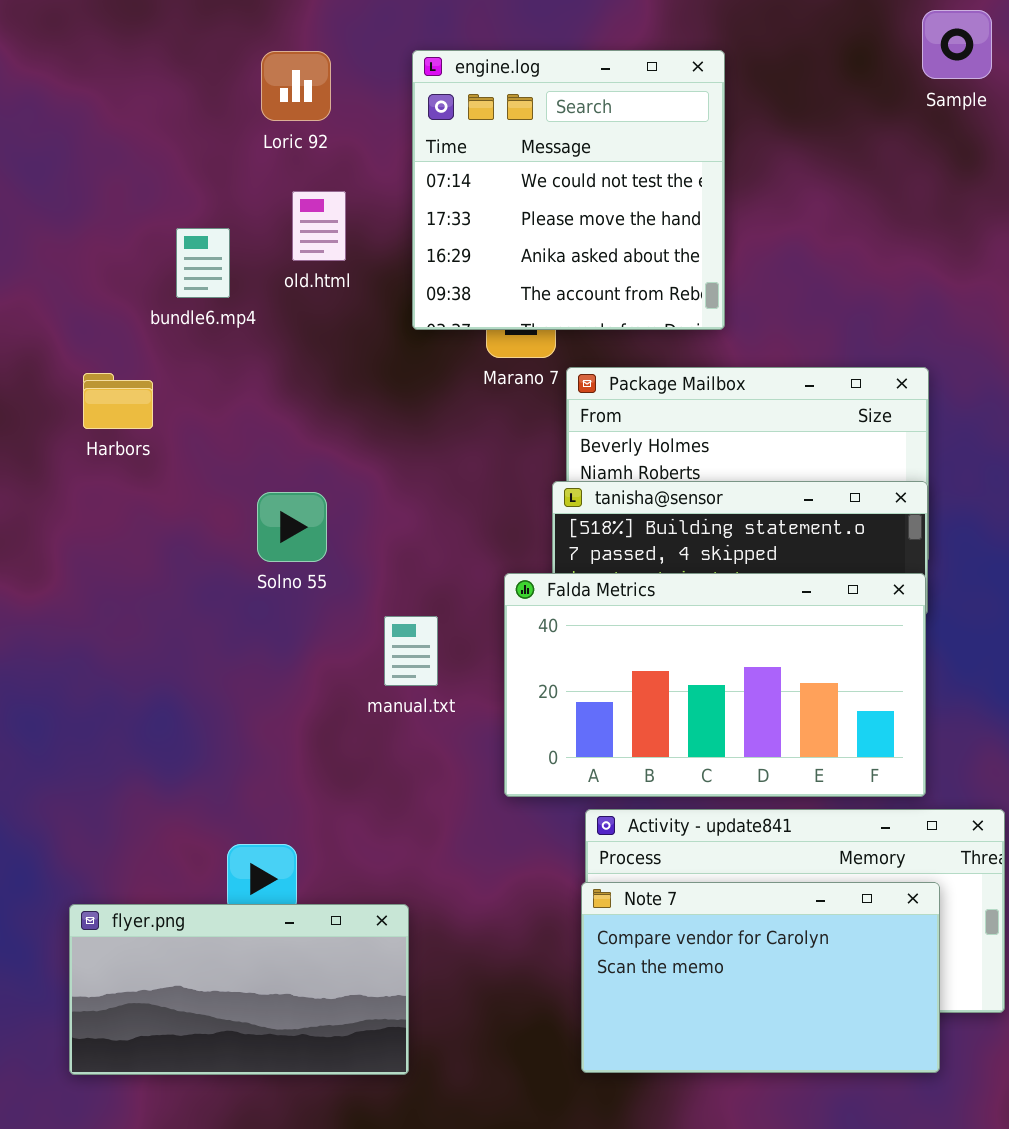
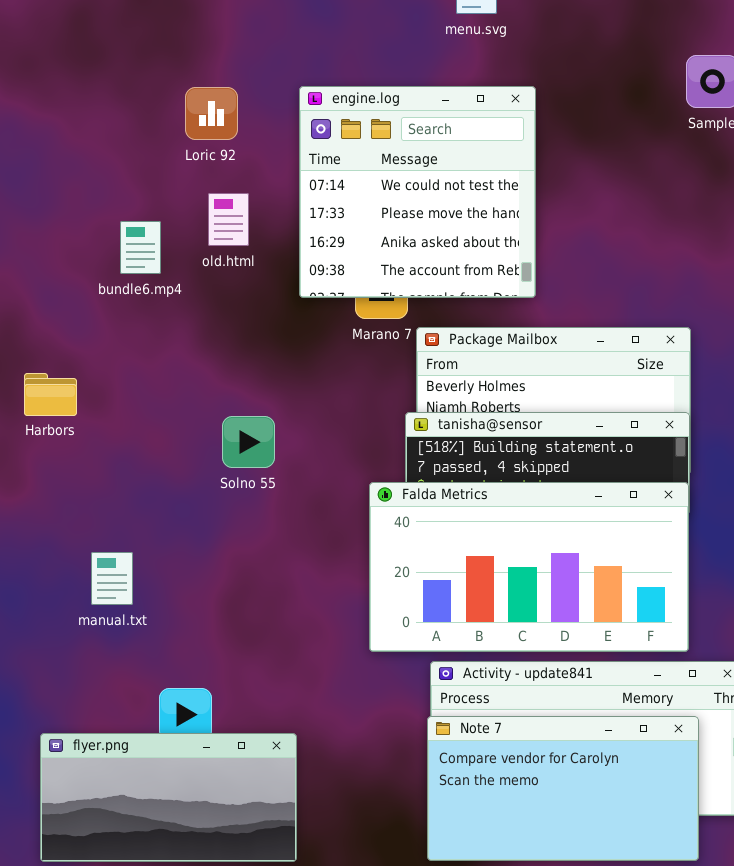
Harbors: [83,373,153,429] -> [24,373,77,416], moved
Solno 55: [257,492,327,562] -> [222,416,275,468], moved
manual.txt: [384,616,438,686] -> [91,552,133,605], moved

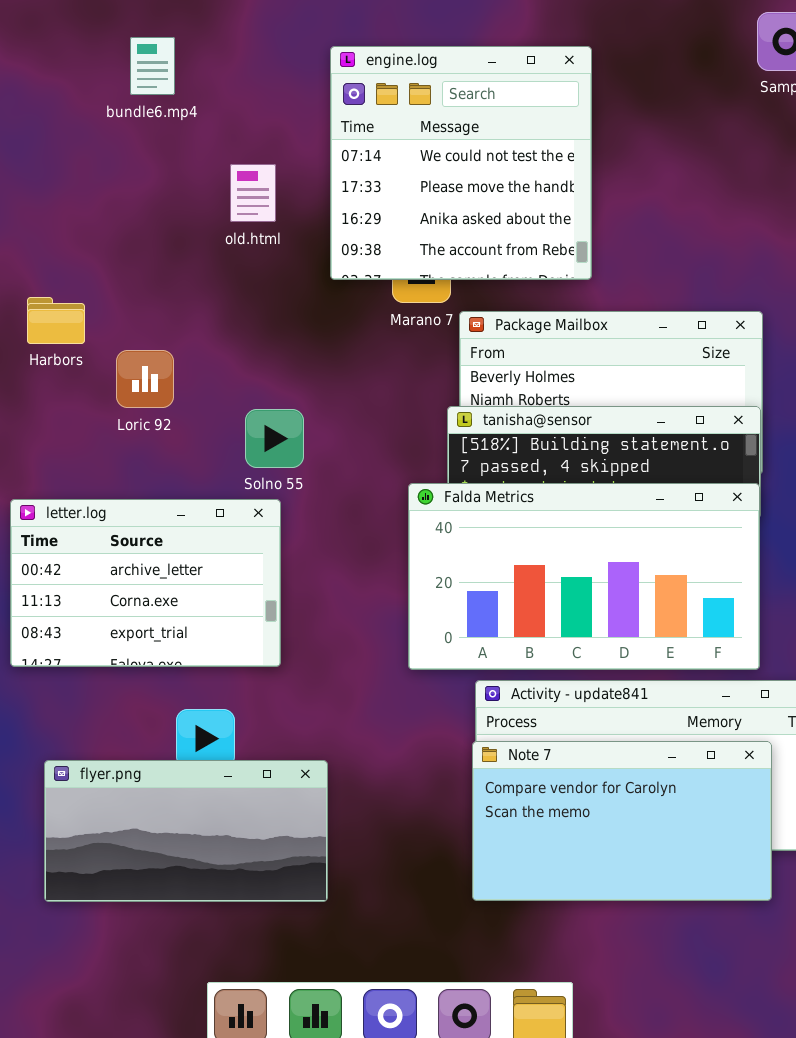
Loric 92: [185,87,238,140] -> [116,350,174,408], moved
bundle6.mp4: [120,221,161,274] -> [130,37,175,95], moved
Harbors: [24,373,77,416] -> [27,297,85,344], moved
letter.log: none -> [10,499,281,667], opened

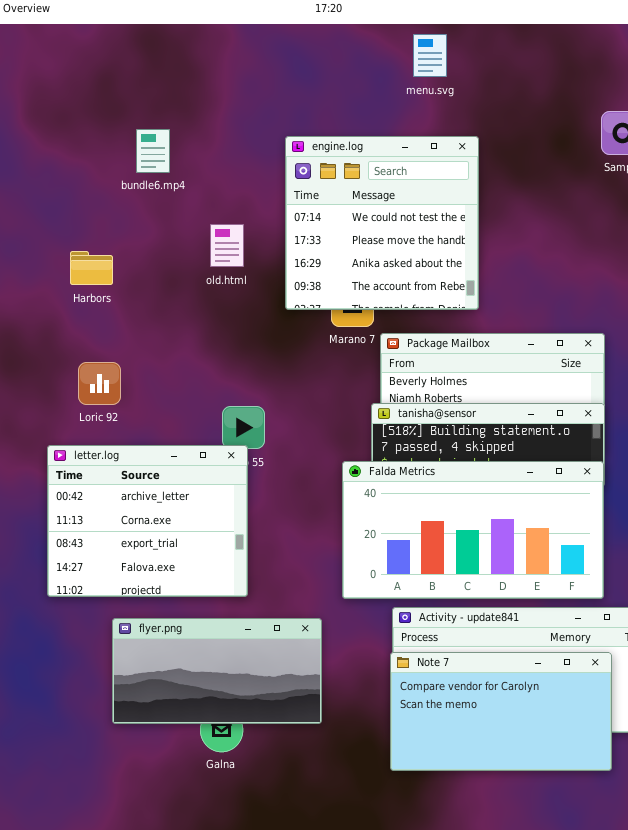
Harbors: [27,297,85,344] -> [70,251,113,285], moved
Loric 92: [116,350,174,408] -> [78,362,121,405], moved
letter.log: [10,499,281,667] -> [47,445,248,597], resized
flyer.png: [44,760,328,902] -> [112,618,322,724], moved

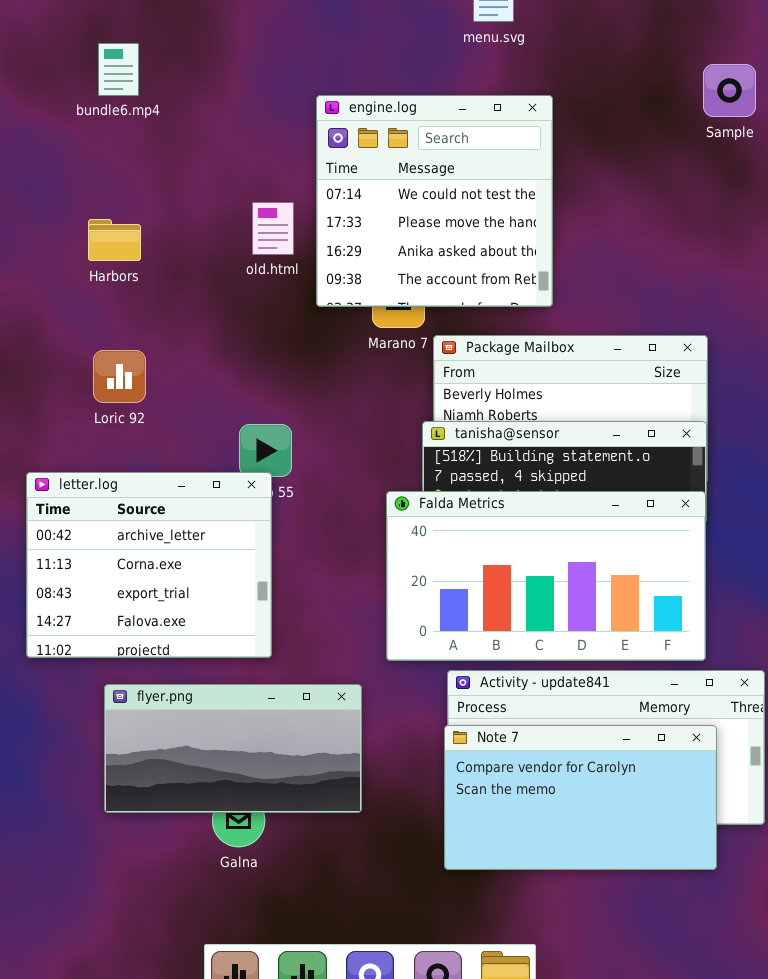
bundle6.mp4: [136,129,170,173] -> [98,43,139,96], moved
old.html: [210,224,244,267] -> [252,202,294,255], moved
Harbors: [70,251,113,285] -> [88,219,141,261], moved
Loric 92: [78,362,121,405] -> [93,350,146,403], moved

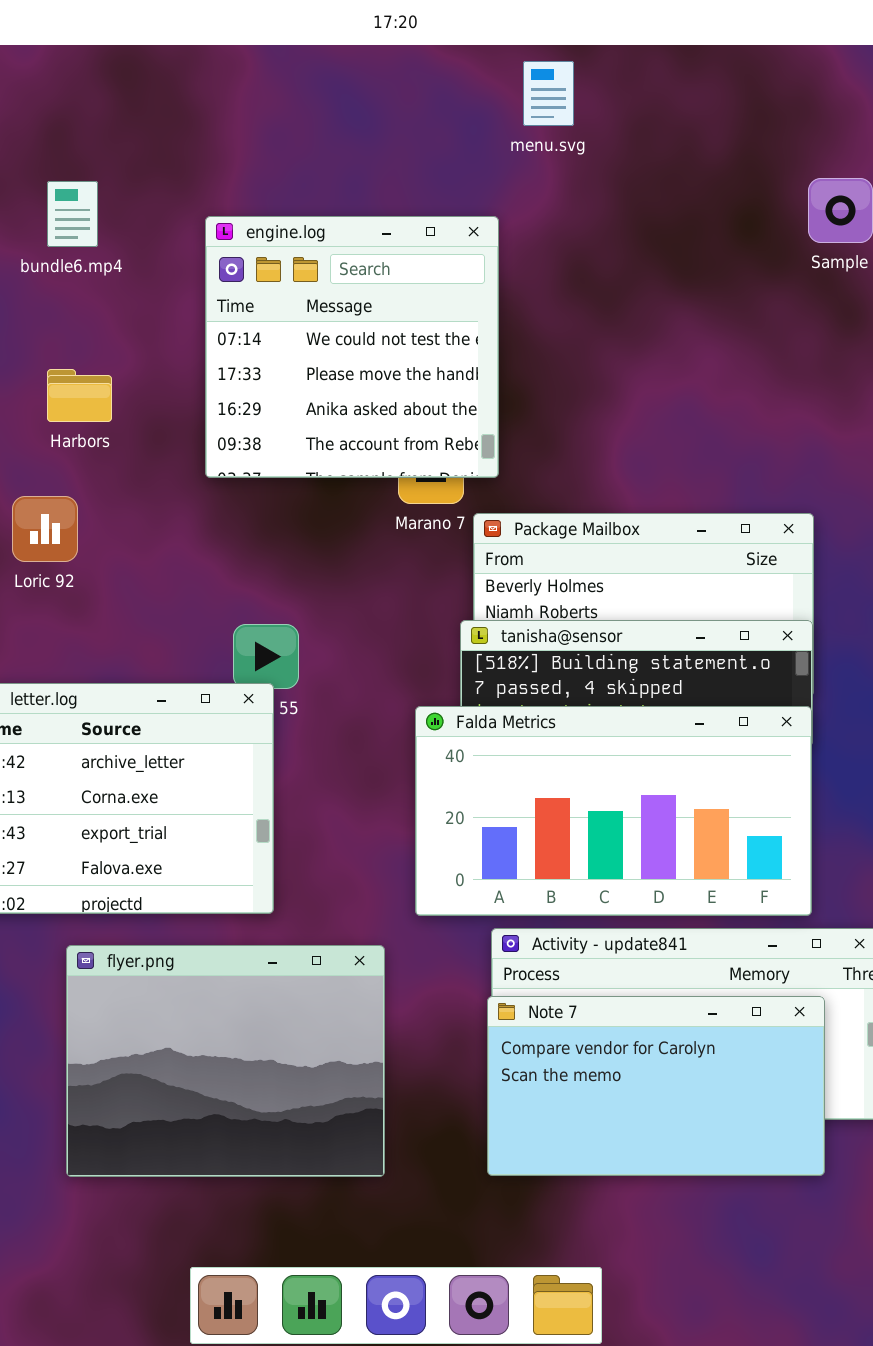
bundle6.mp4: [98,43,139,96] -> [47,181,98,247], moved
engine.log: [316,95,553,307] -> [205,216,499,478], moved
Loric 92: [93,350,146,403] -> [12,496,78,562], moved
flyer.png: [104,684,362,813] -> [66,945,385,1177], resized

